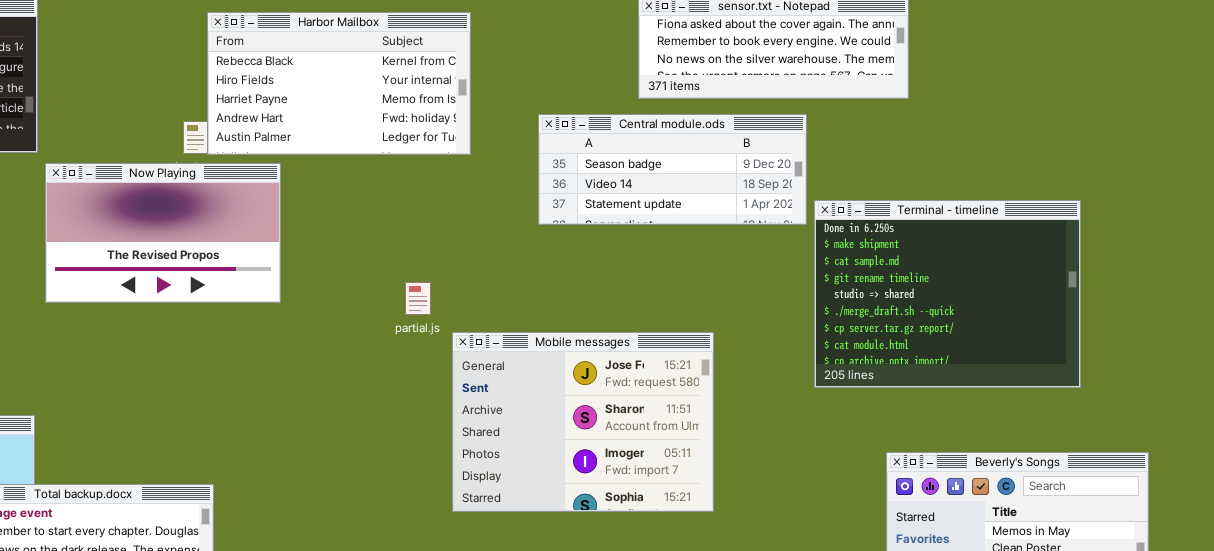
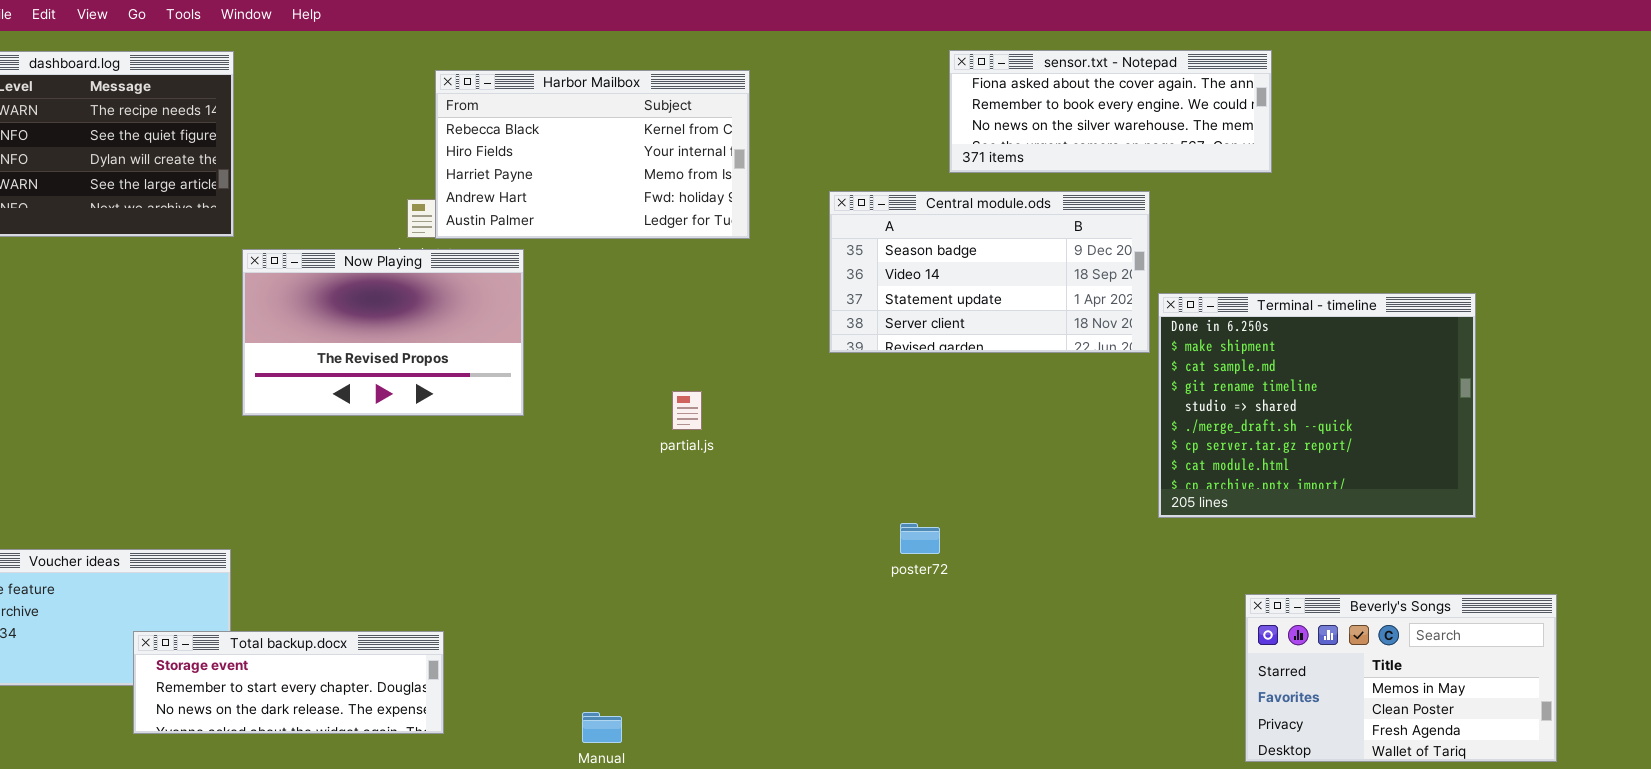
Central module.ods: [538,114,807,225] -> [829,191,1150,353], resized
Mobile messages: [452,332,714,512] -> none, closed

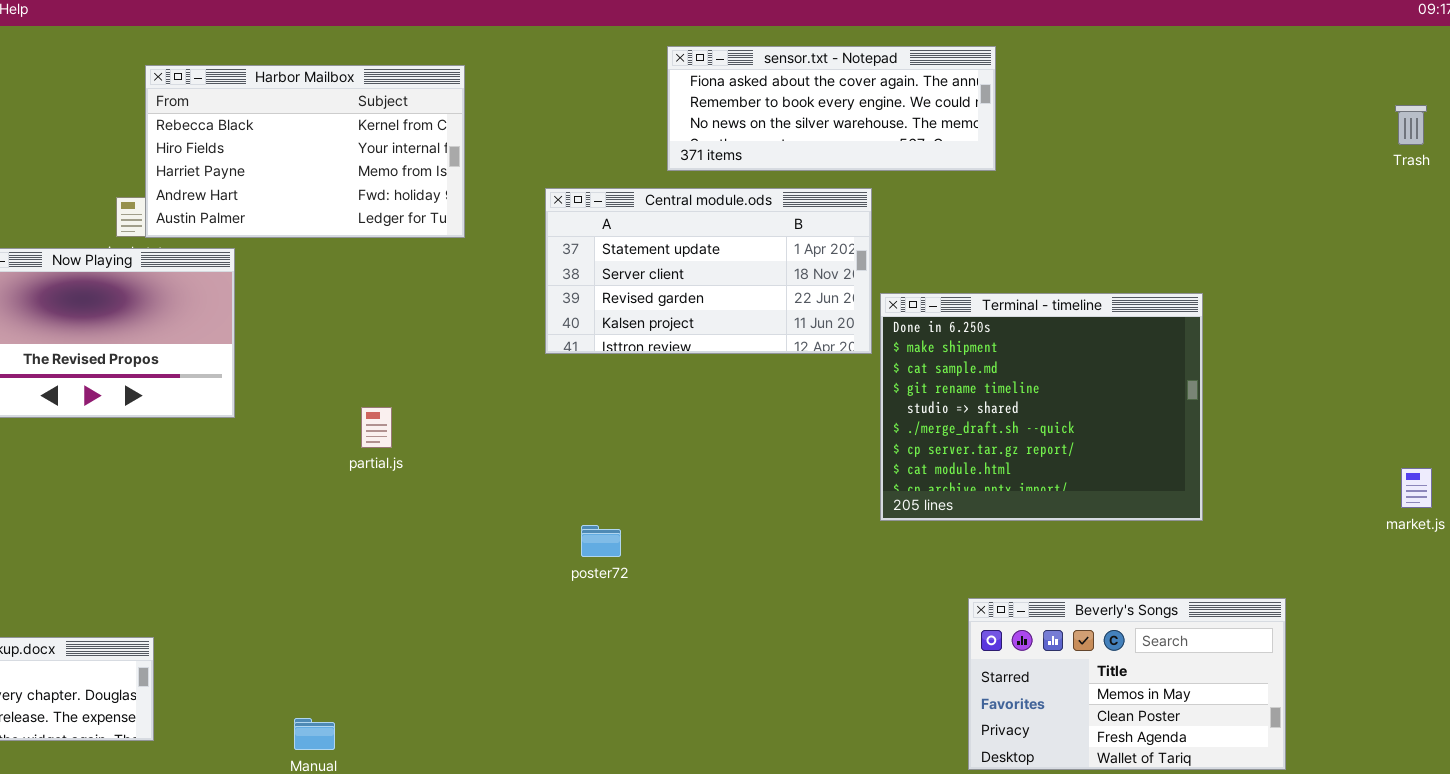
Central module.ods: [829,191,1150,353] -> [545,188,872,354], scrolled down 2 rows
partial.js: [672,391,702,430] -> [361,407,392,448], moved
poster72: [900,523,940,554] -> [581,525,621,557], moved

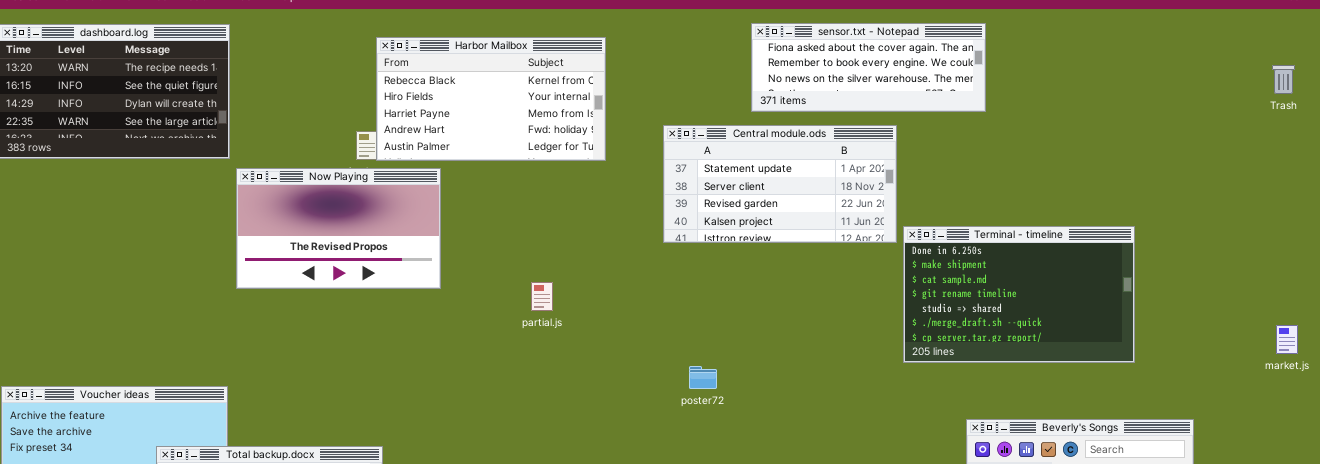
Terminal - timeline: [880,293,1203,521] -> [903,226,1135,363], resized

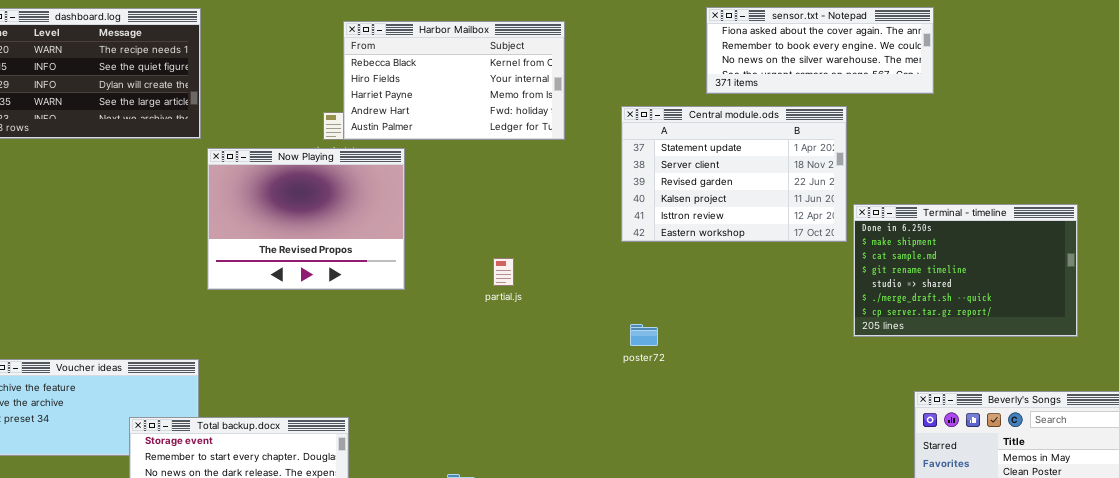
Central module.ods: [663,125,897,243] -> [621,106,847,242], resized
Now Playing: [236,168,441,289] -> [207,148,405,290], resized
poster72: [689,366,717,389] -> [630,324,658,346], moved

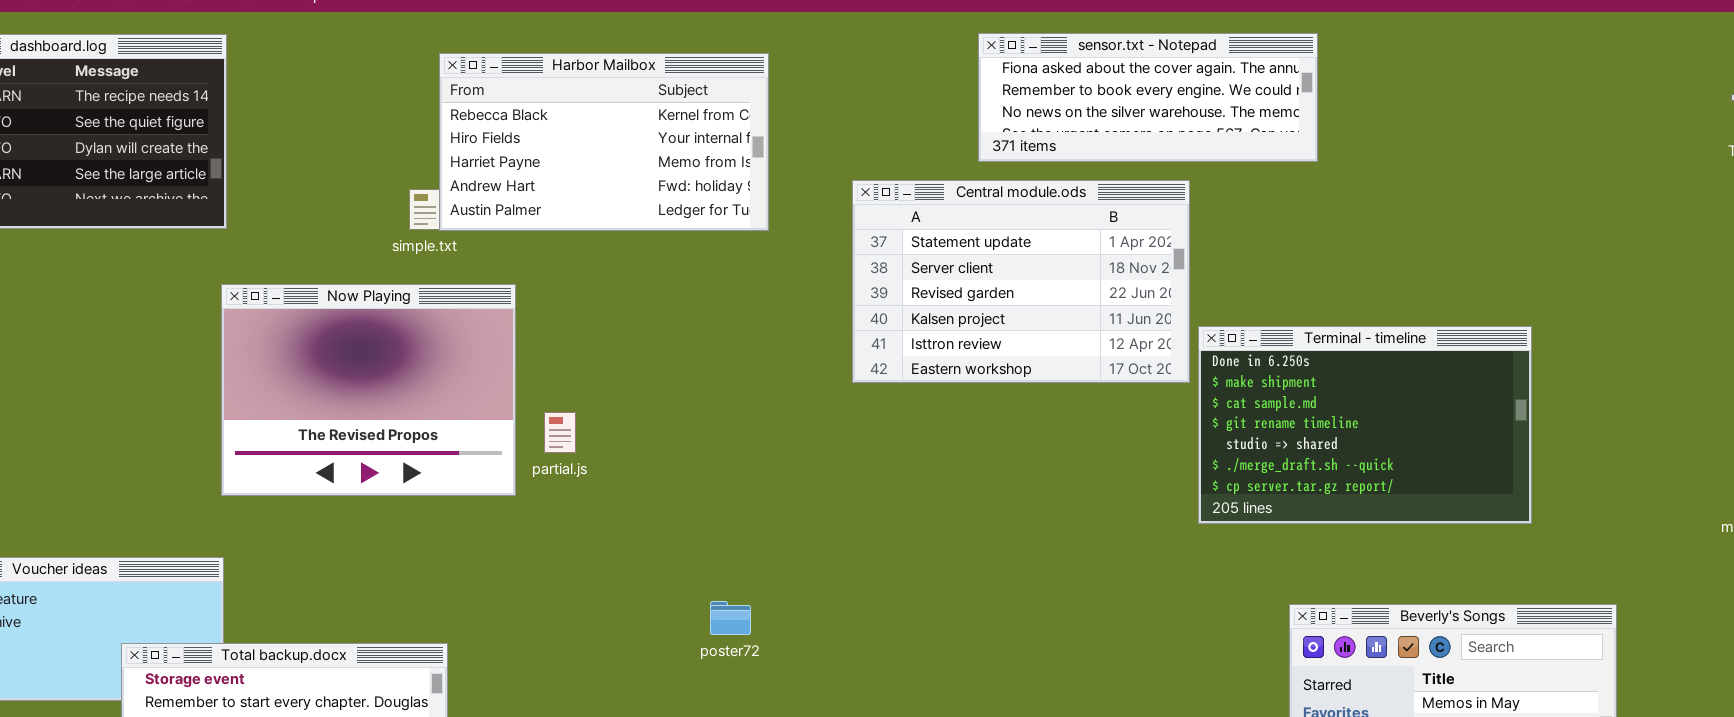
Now Playing: [207,148,405,290] -> [221,284,516,496], moved
partial.js: [493,258,514,286] -> [544,412,576,453], moved
poster72: [630,324,658,346] -> [710,601,751,635], moved

